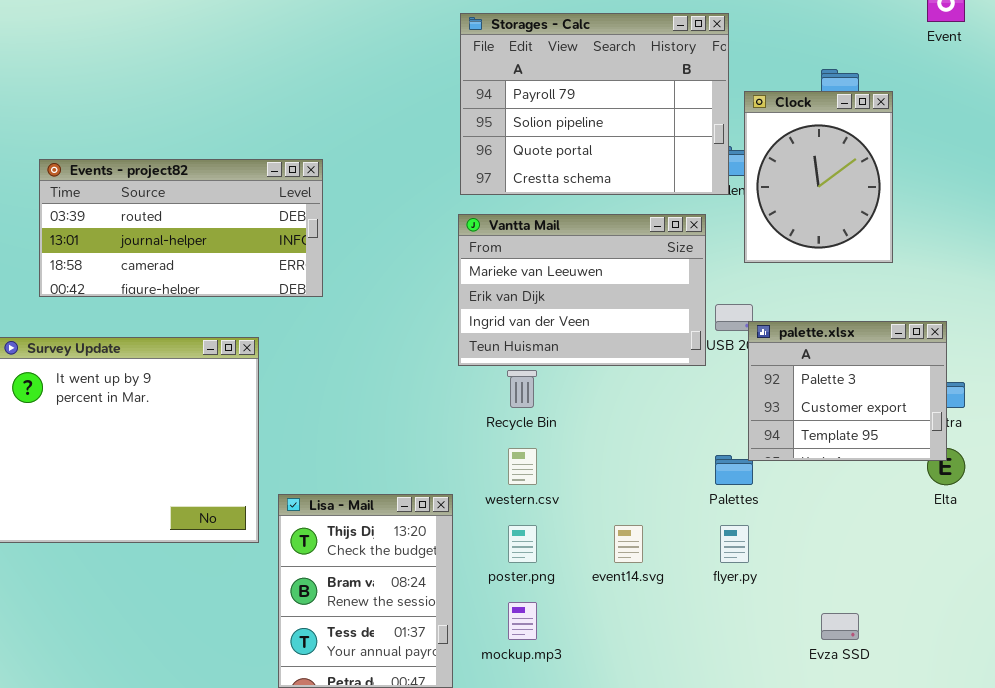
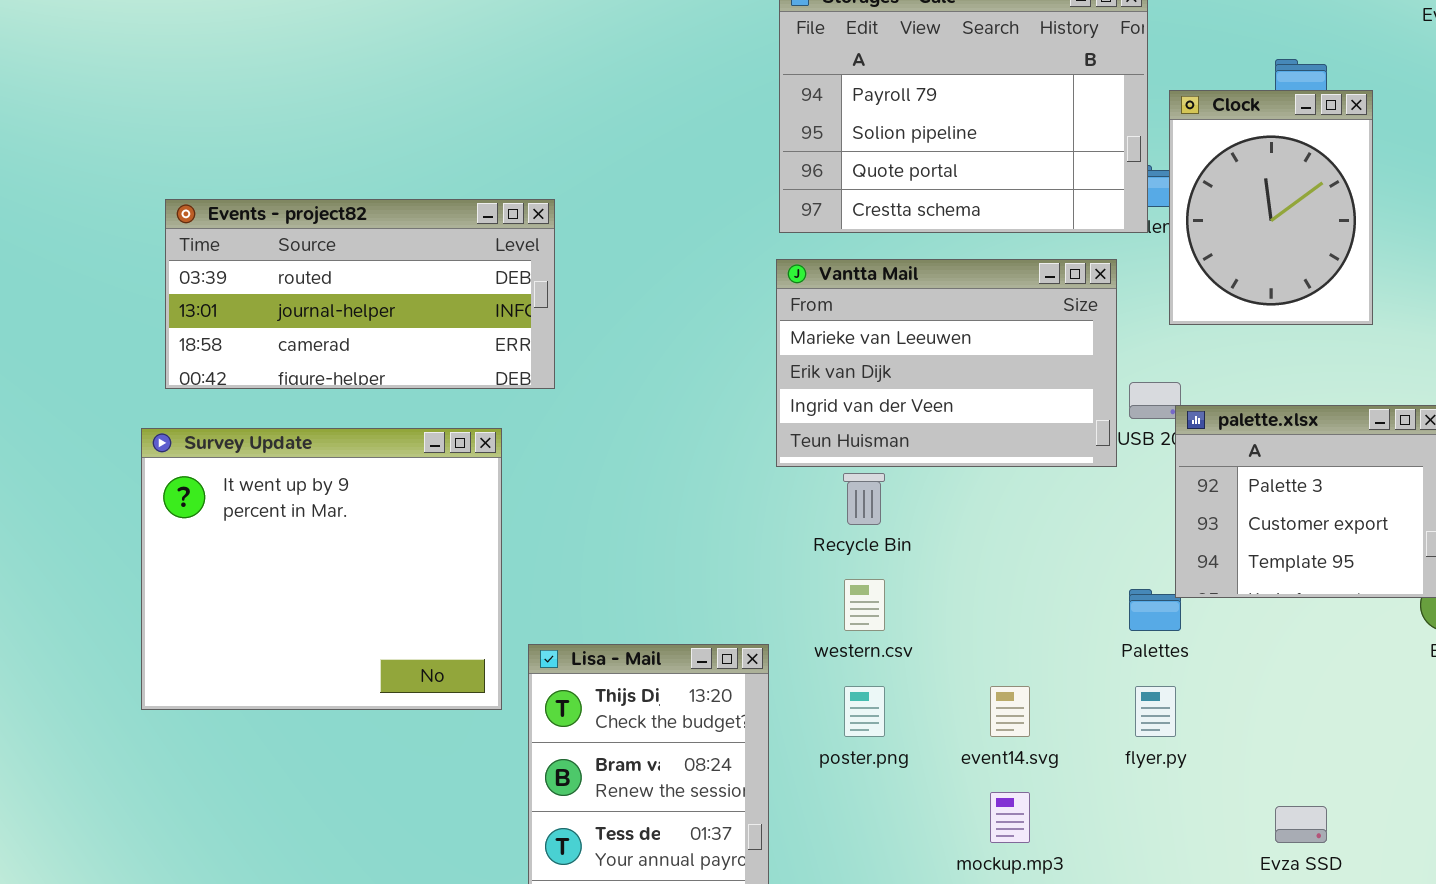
Events - project82: [39,159,323,297] -> [165,199,555,389], moved
mockup.mp3: [508,602,537,640] -> [990,792,1030,843], moved

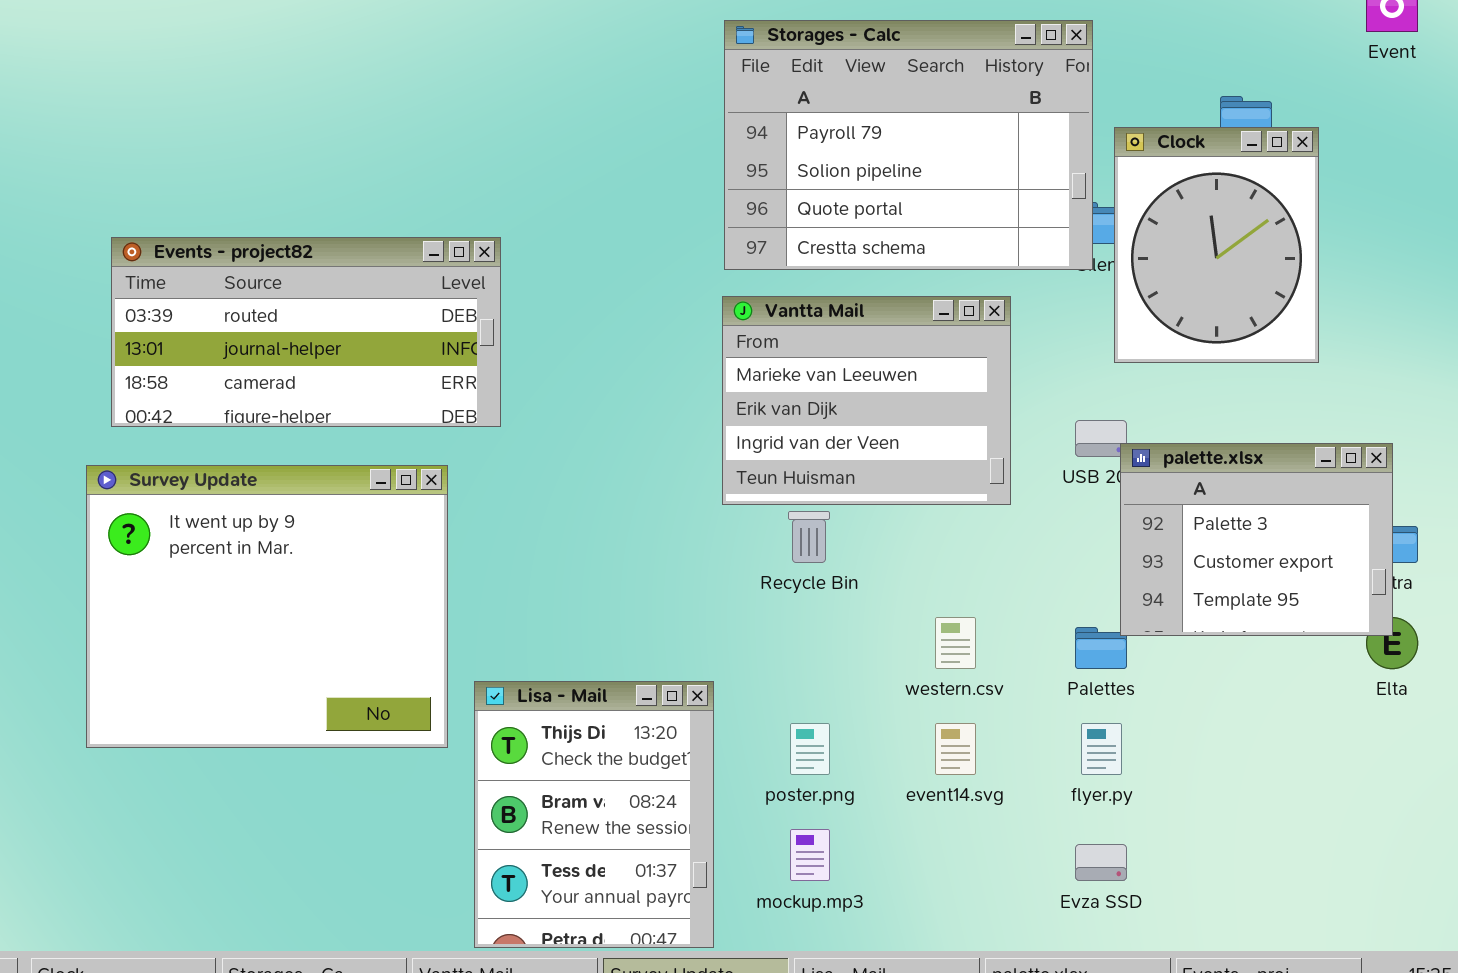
Vantta Mail: [776,259,1117,467] -> [722,296,1011,505], resized
western.csv: [844,579,885,631] -> [935,617,976,669], moved
mockup.mp3: [990,792,1030,843] -> [790,829,830,881], moved
Evza SSD: [1275,806,1327,843] -> [1075,844,1127,881], moved

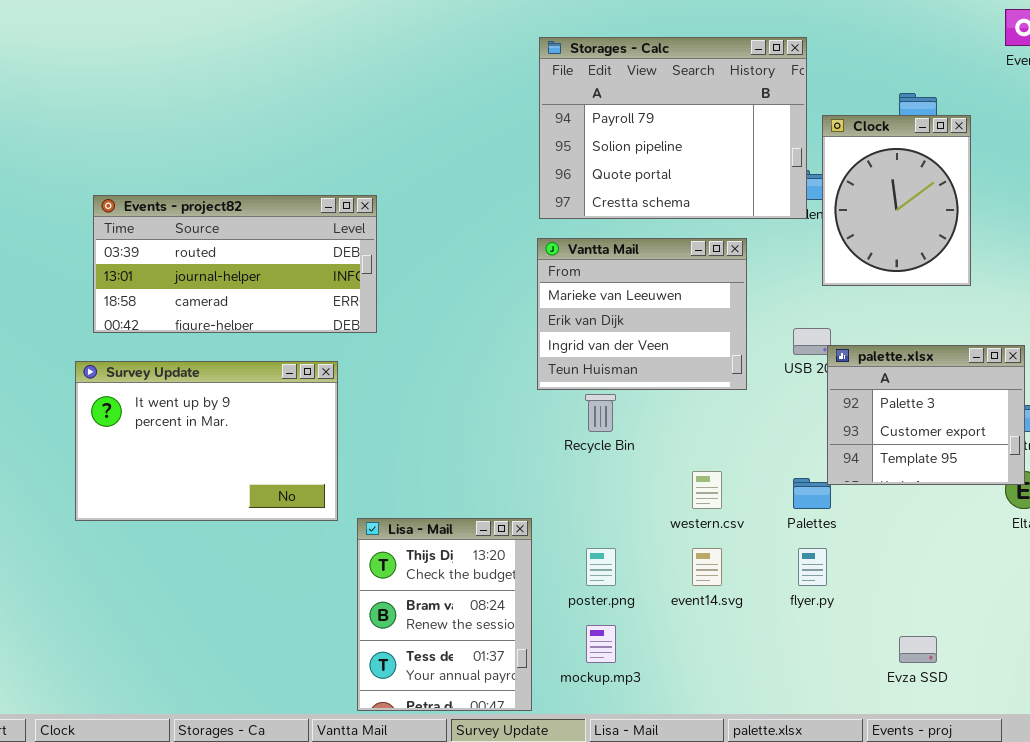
Survey Update: [86,465,448,748] -> [75,361,338,521], resized
Evza SSD: [1075,844,1127,881] -> [899,636,937,663], moved

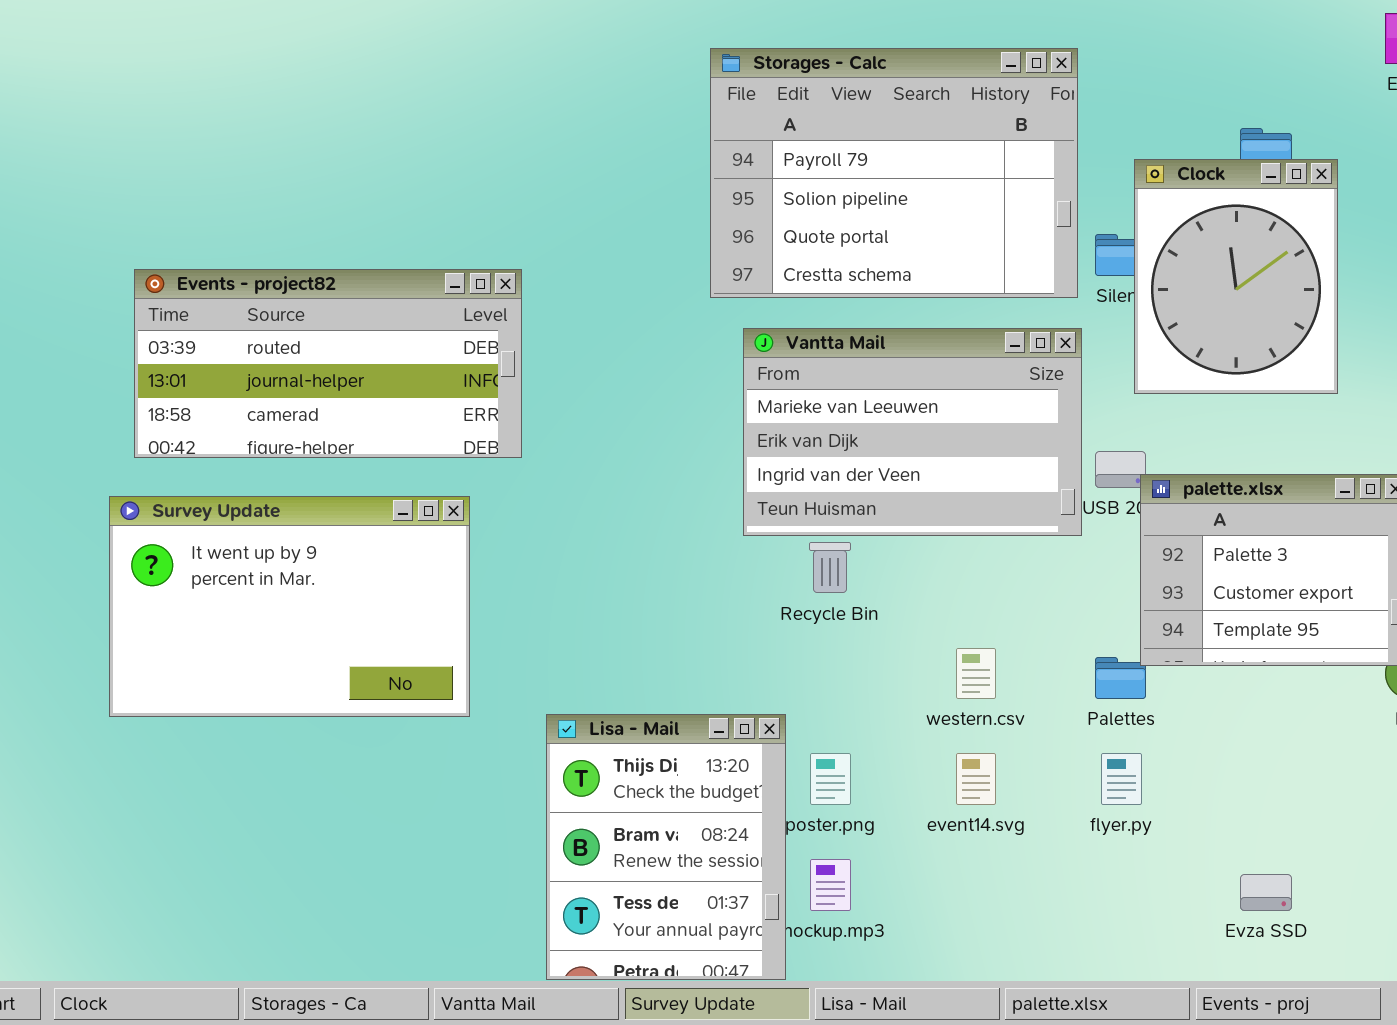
Storages - Calc: [539,37,807,219] -> [710,48,1078,298], moved
Vantta Mail: [537,238,747,390] -> [743,328,1082,536], resized
Lisa - Mail: [357,518,532,711] -> [546,714,786,980], moved

